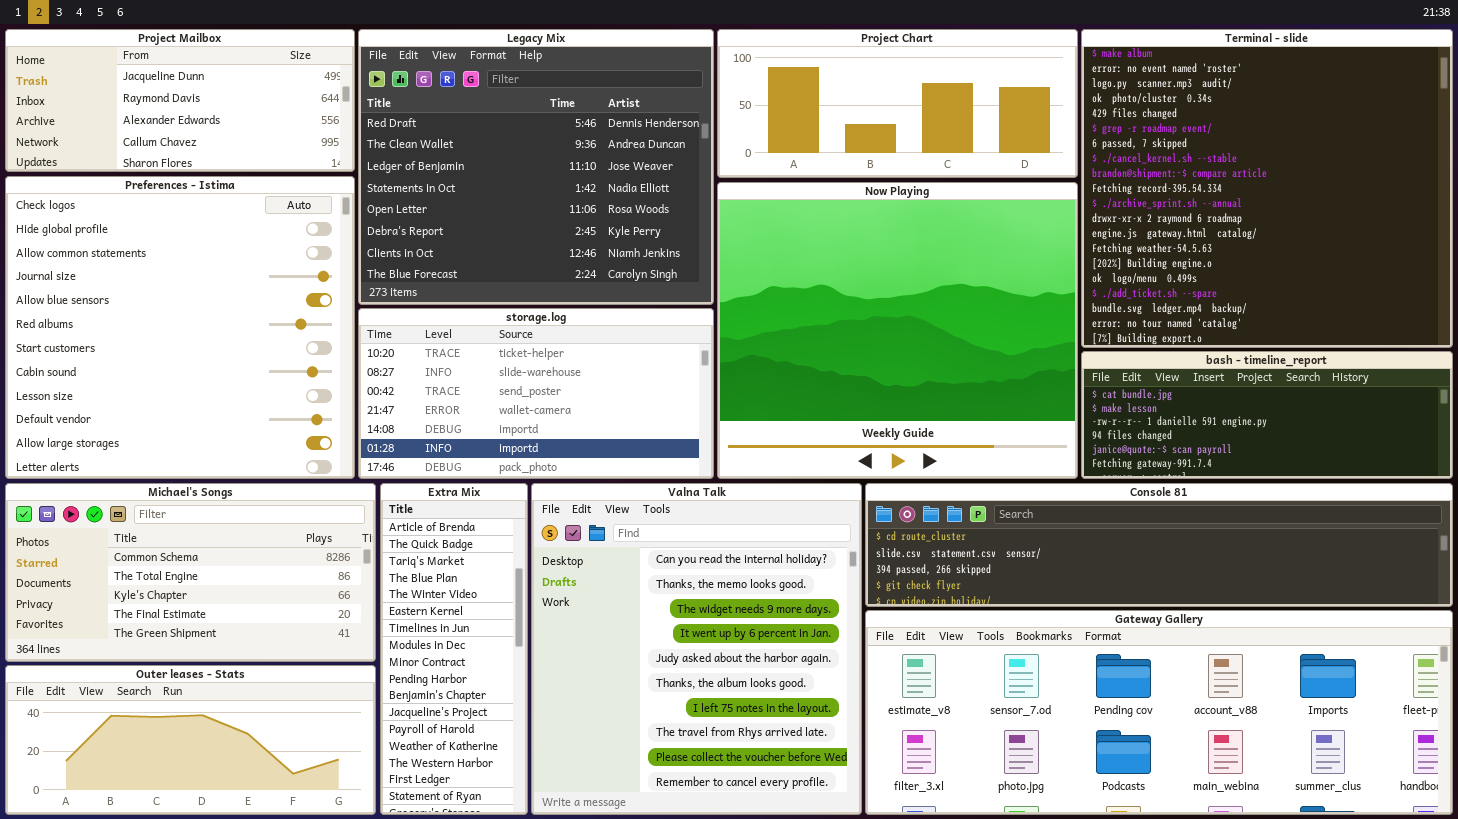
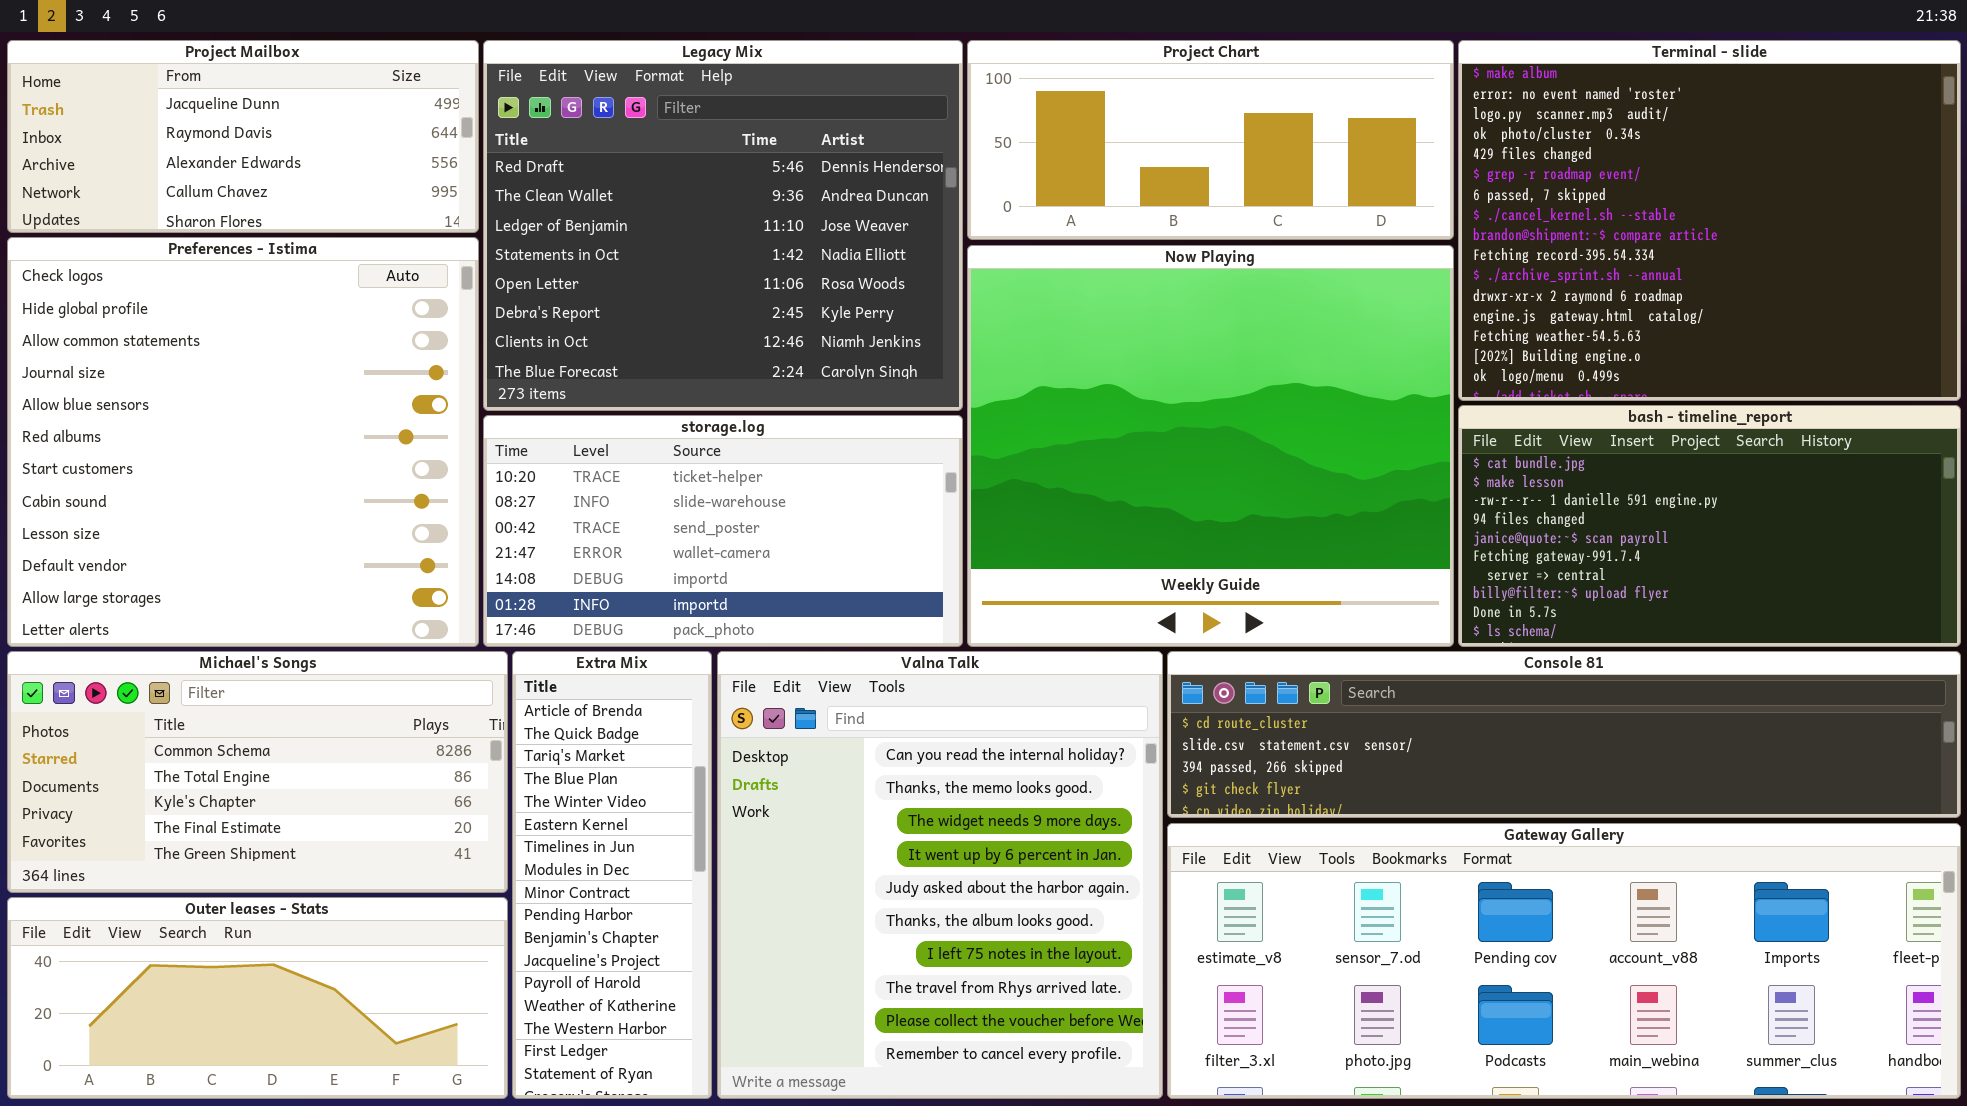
Terminal - slide: [1081,29,1453,348] -> [1458,40,1961,401], resized
bash - timeline_report: [1081,351,1453,479] -> [1458,405,1961,647], resized

